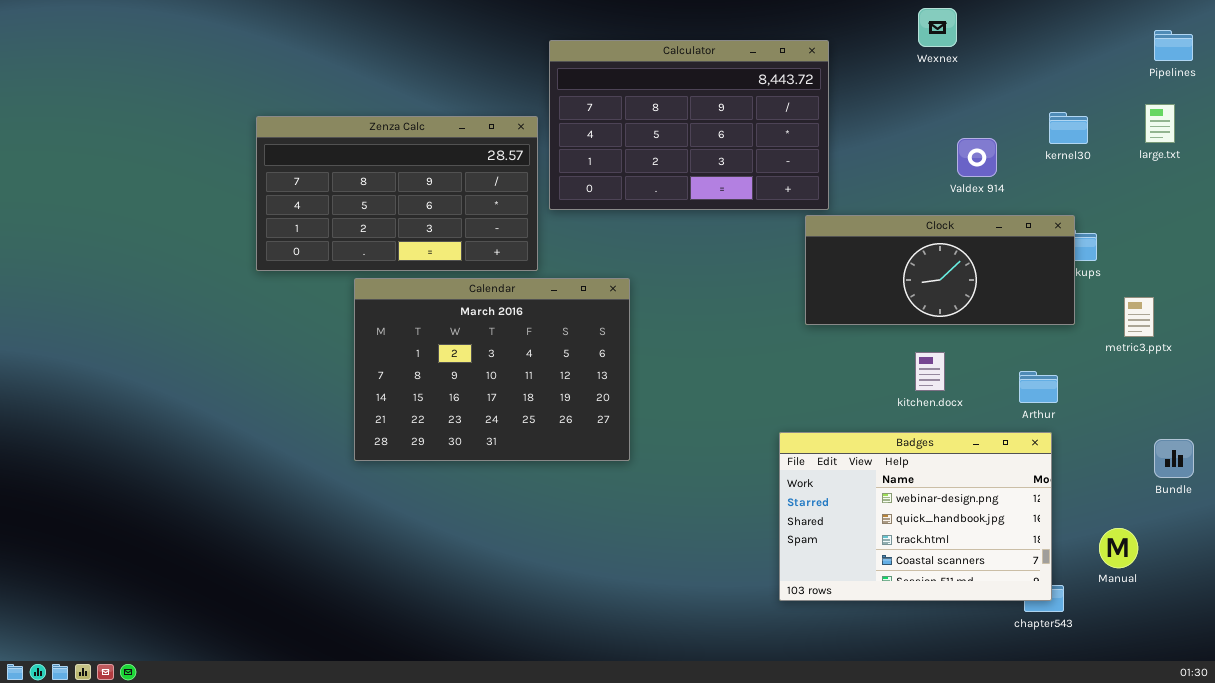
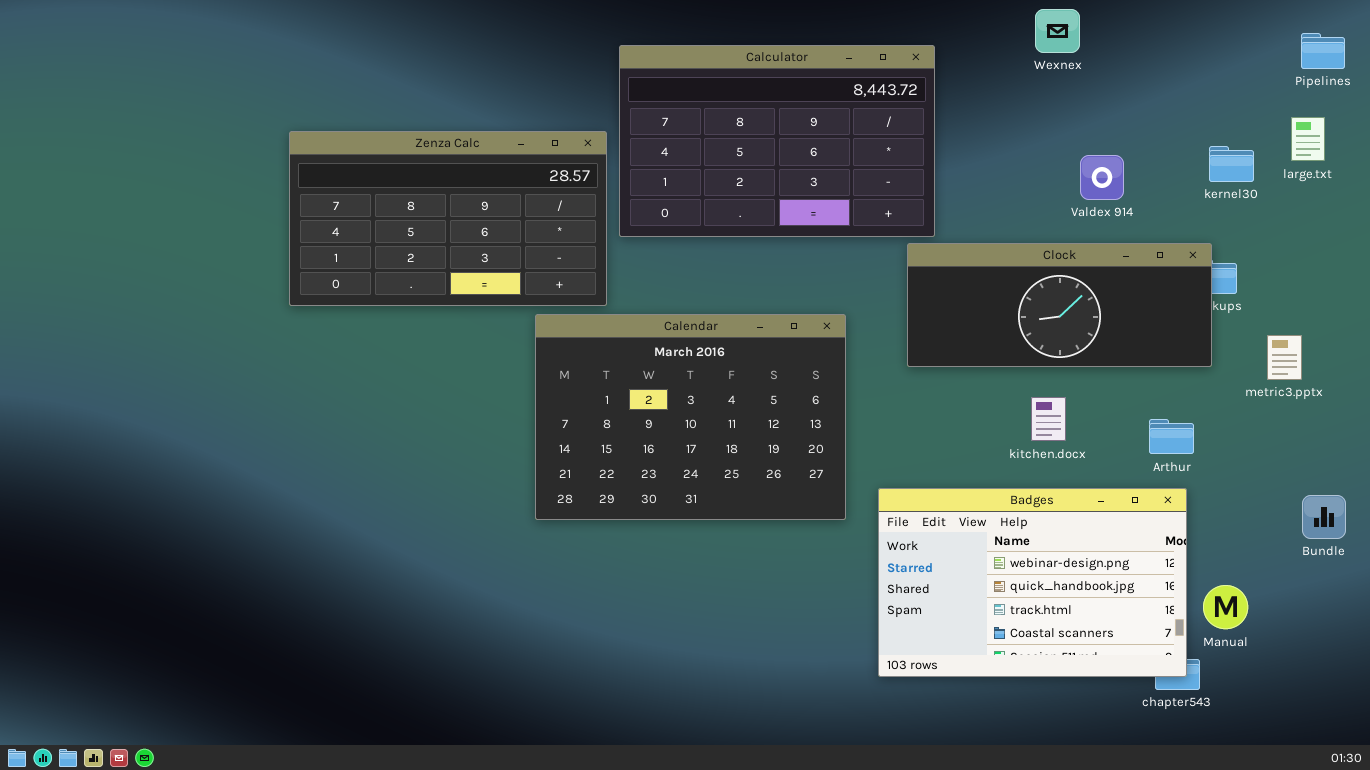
kernel30: [1049,112,1088,144] -> [1209,146,1254,182], moved
Calendar: [354,278,630,461] -> [535,314,846,520], moved
Manual: [1099,528,1138,568] -> [1203,585,1248,629], moved

